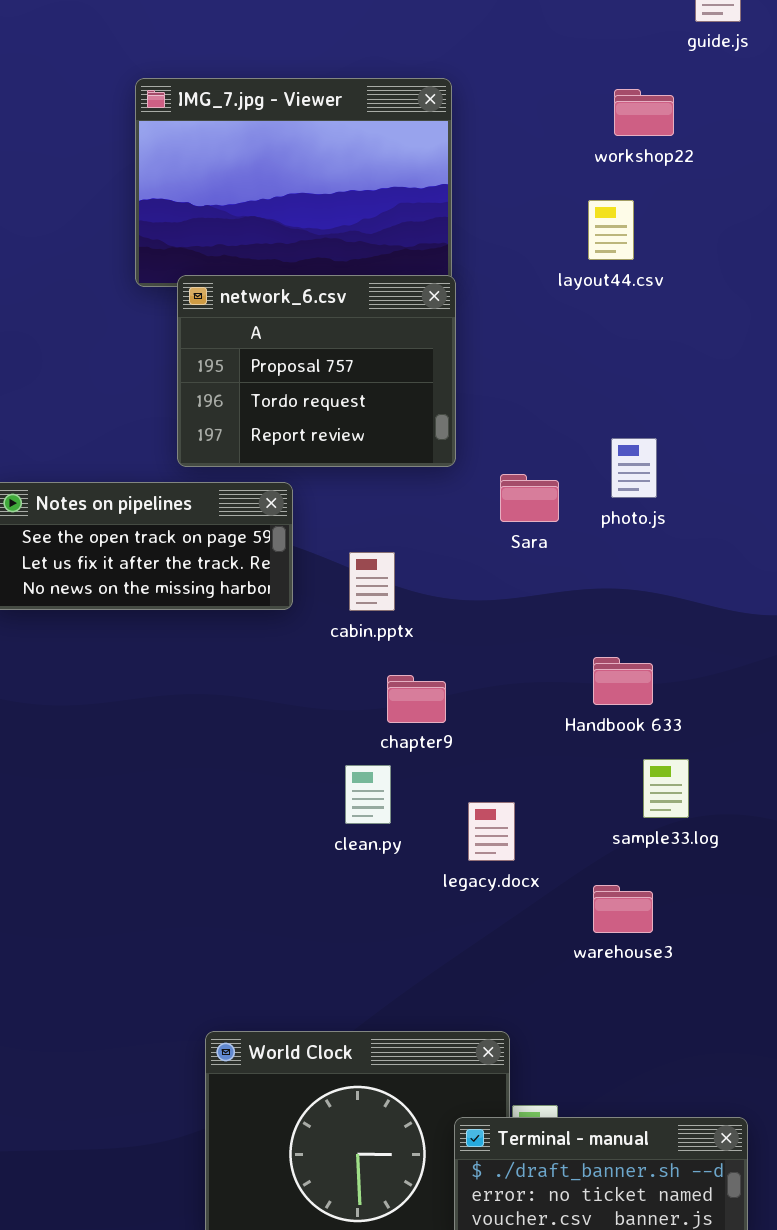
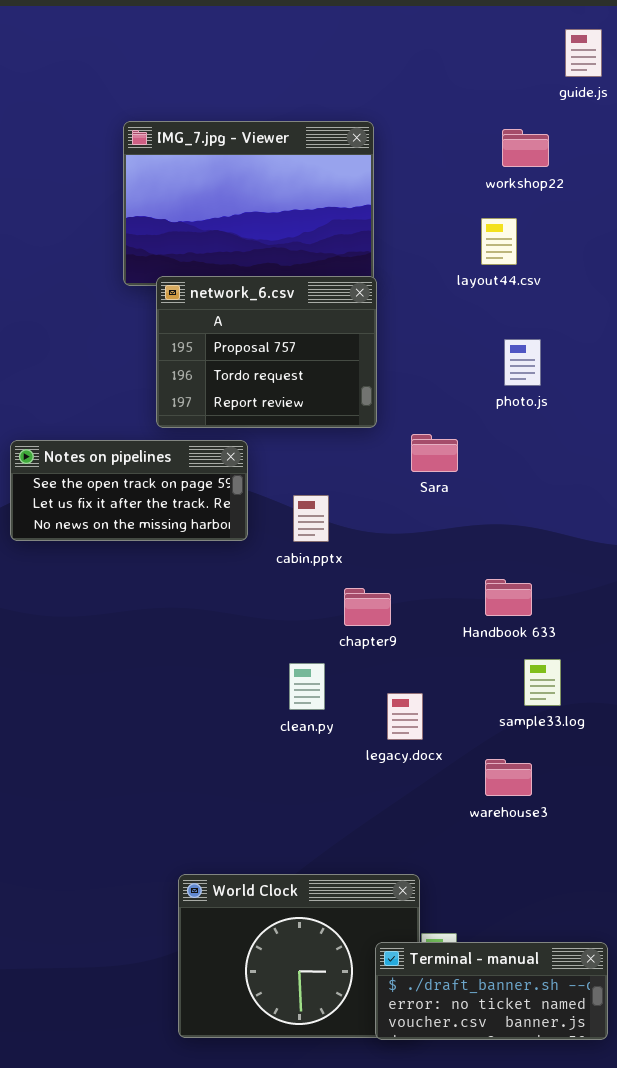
photo.js: [611,438,657,498] -> [504,339,541,386], moved
chapter9: [387,675,446,723] -> [344,588,391,626], moved

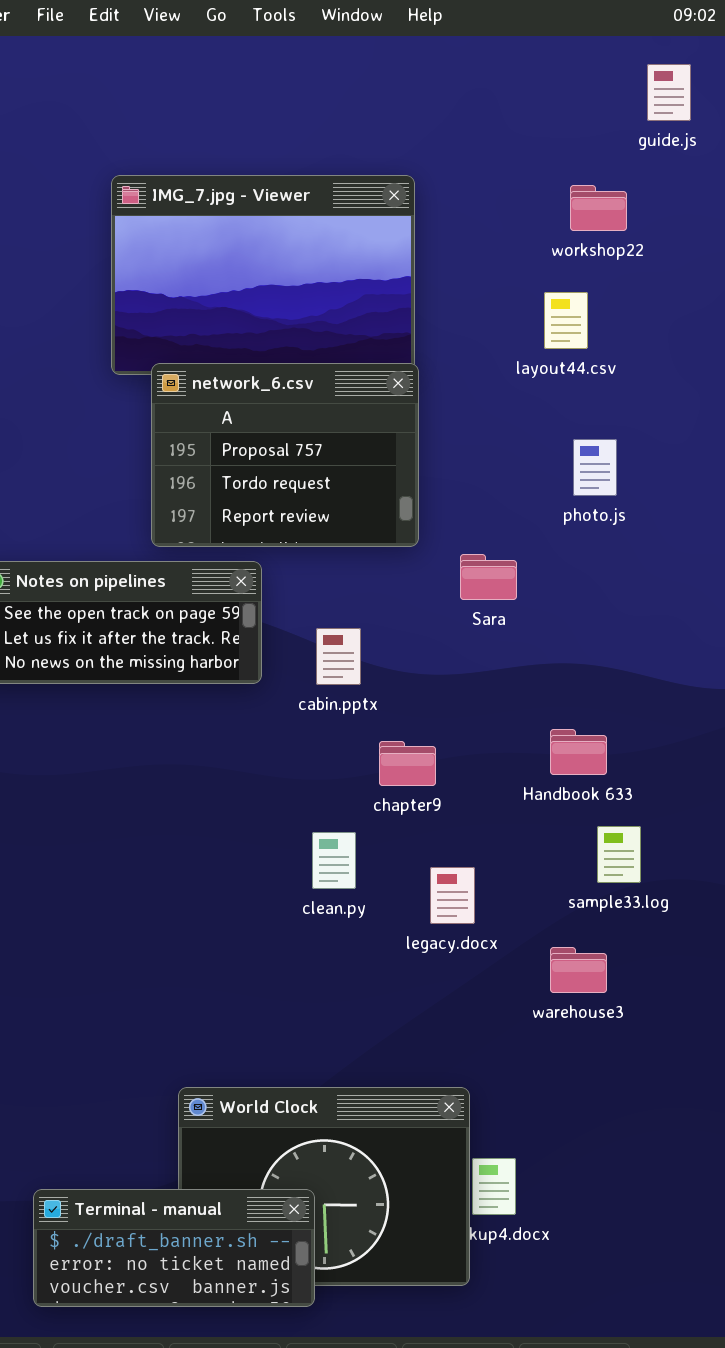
Terminal - manual: [375,942,608,1040] -> [33,1189,315,1307], moved

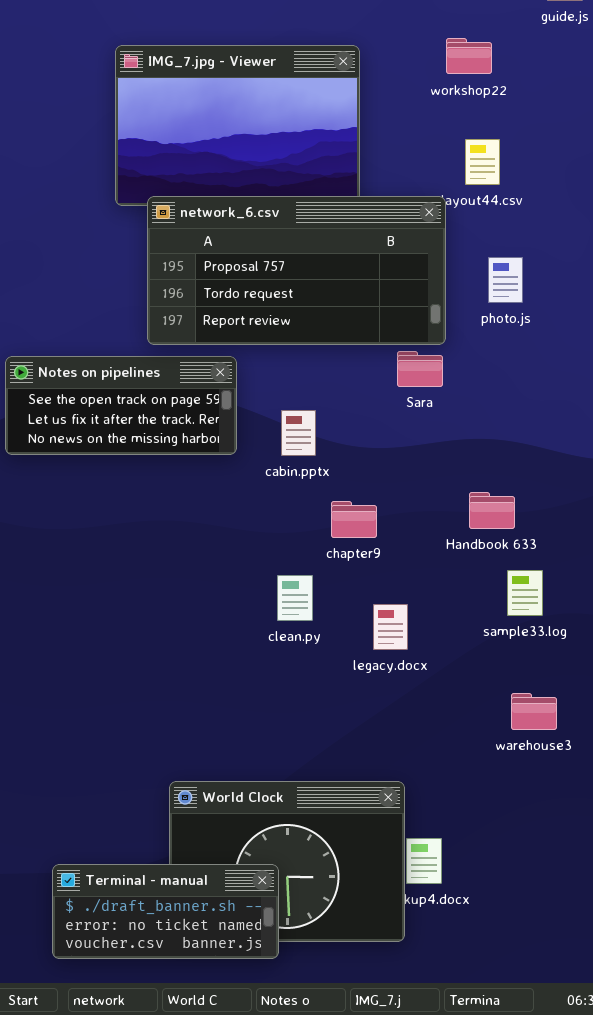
workshop22: [570,185,627,231] -> [446,38,492,74], moved
network_6.csv: [151,363,419,547] -> [147,196,446,345], resized
warehouse3: [550,947,607,993] -> [511,693,557,730], moved

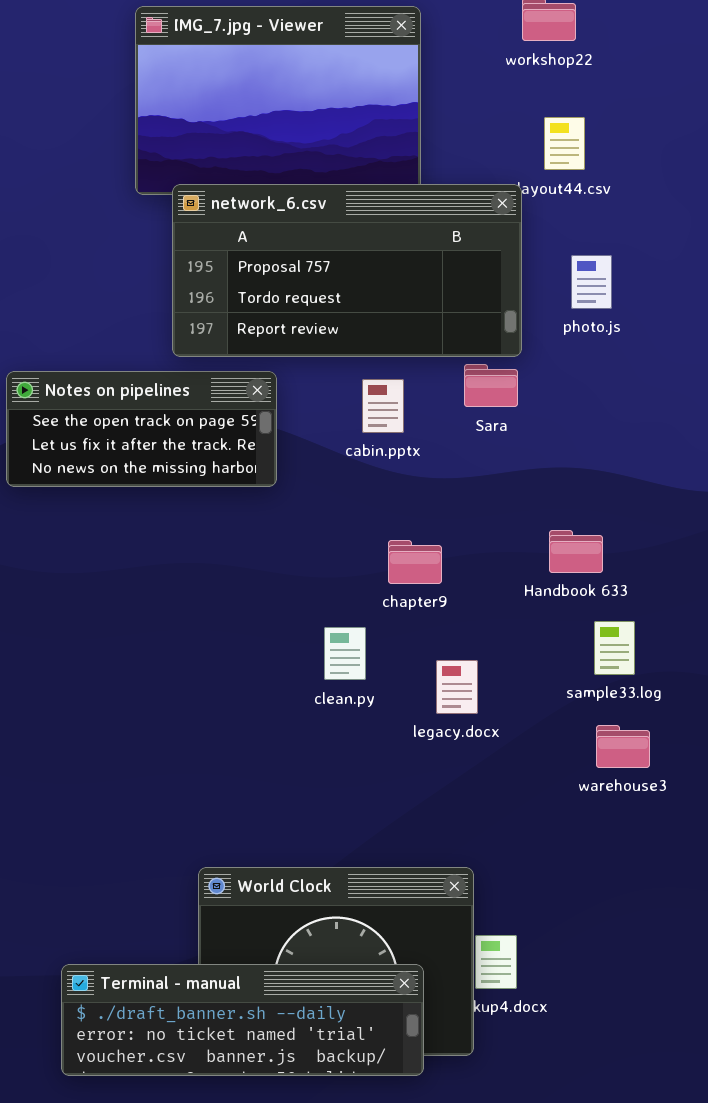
cabin.pptx: [281,410,316,456] -> [362,379,404,433], moved
warehouse3: [511,693,557,730] -> [596,725,650,768], moved
Terminal - manual: [52,864,279,959] -> [61,964,424,1076], resized

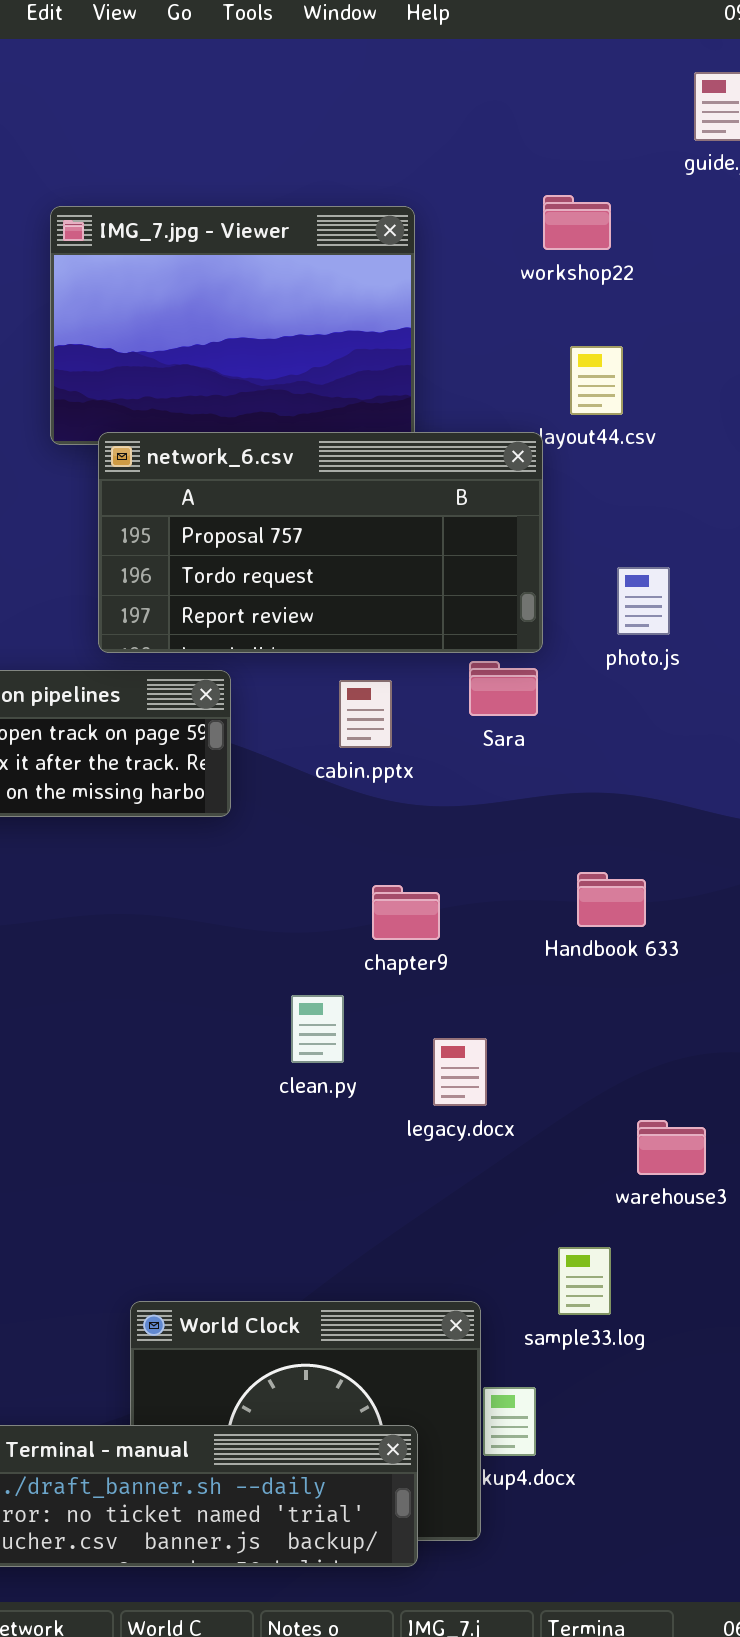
photo.js: [571,255,612,309] -> [617,567,670,635], moved
sample33.log: [594,621,635,675] -> [558,1247,611,1315], moved

